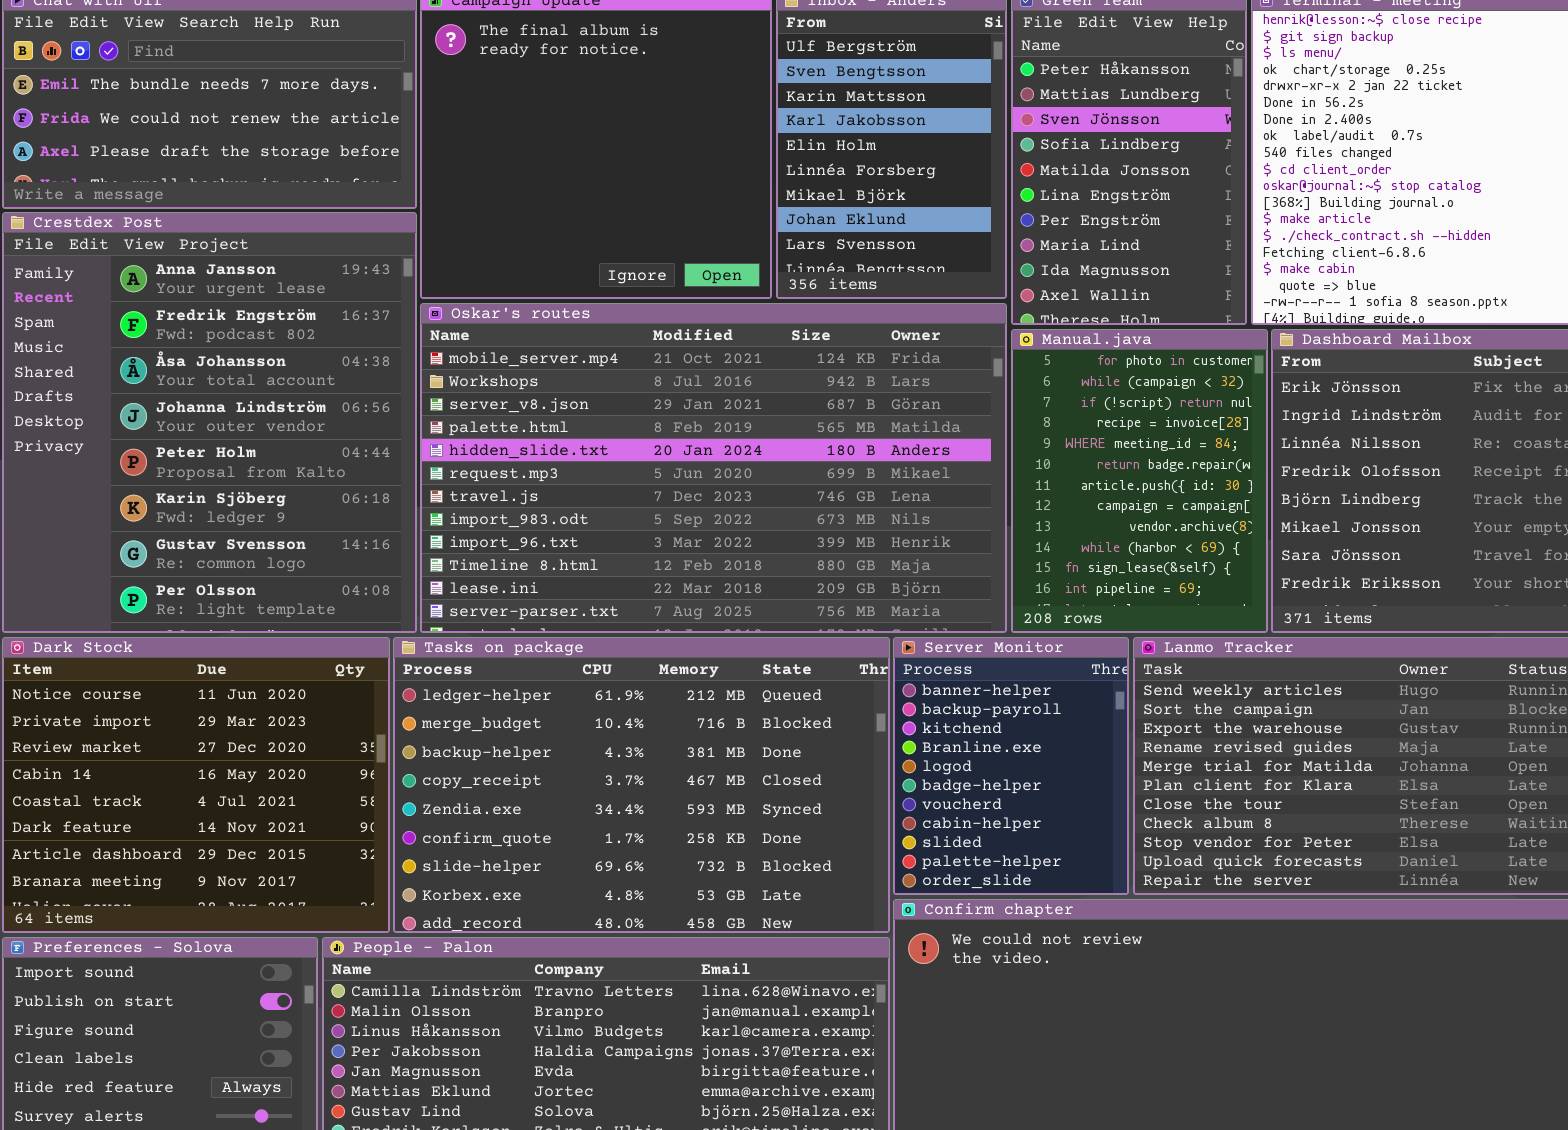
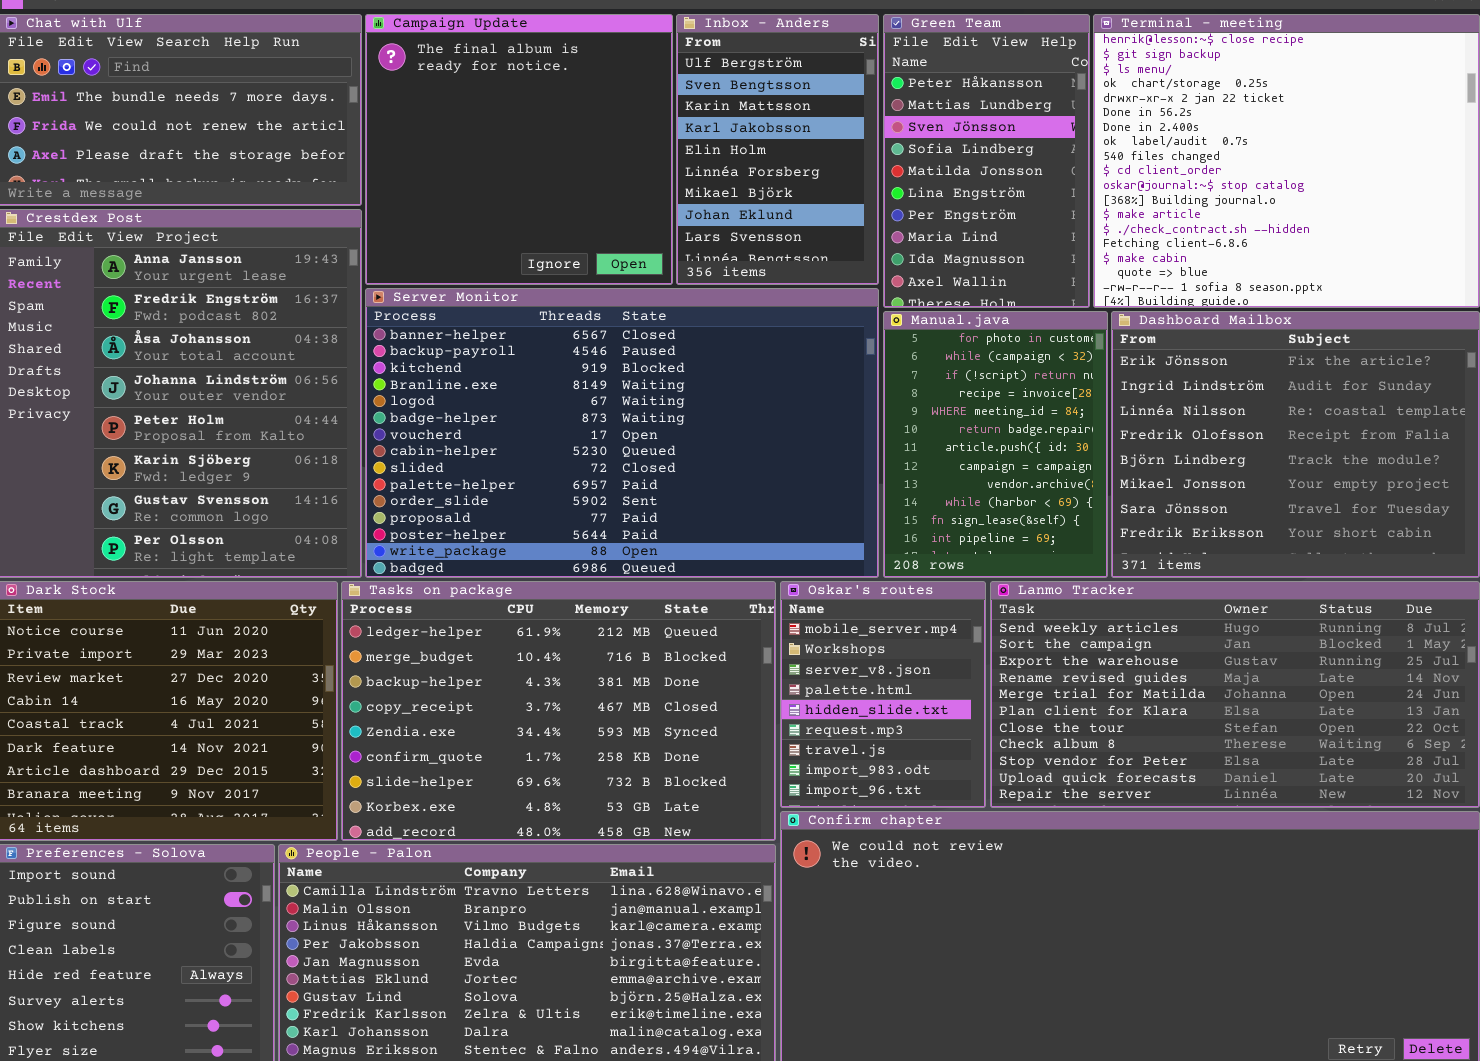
Oskar's routes: [420,303,1007,633] -> [780,581,986,808], moved, resized
Server Monitor: [893,637,1129,895] -> [365,288,879,578], moved, resized

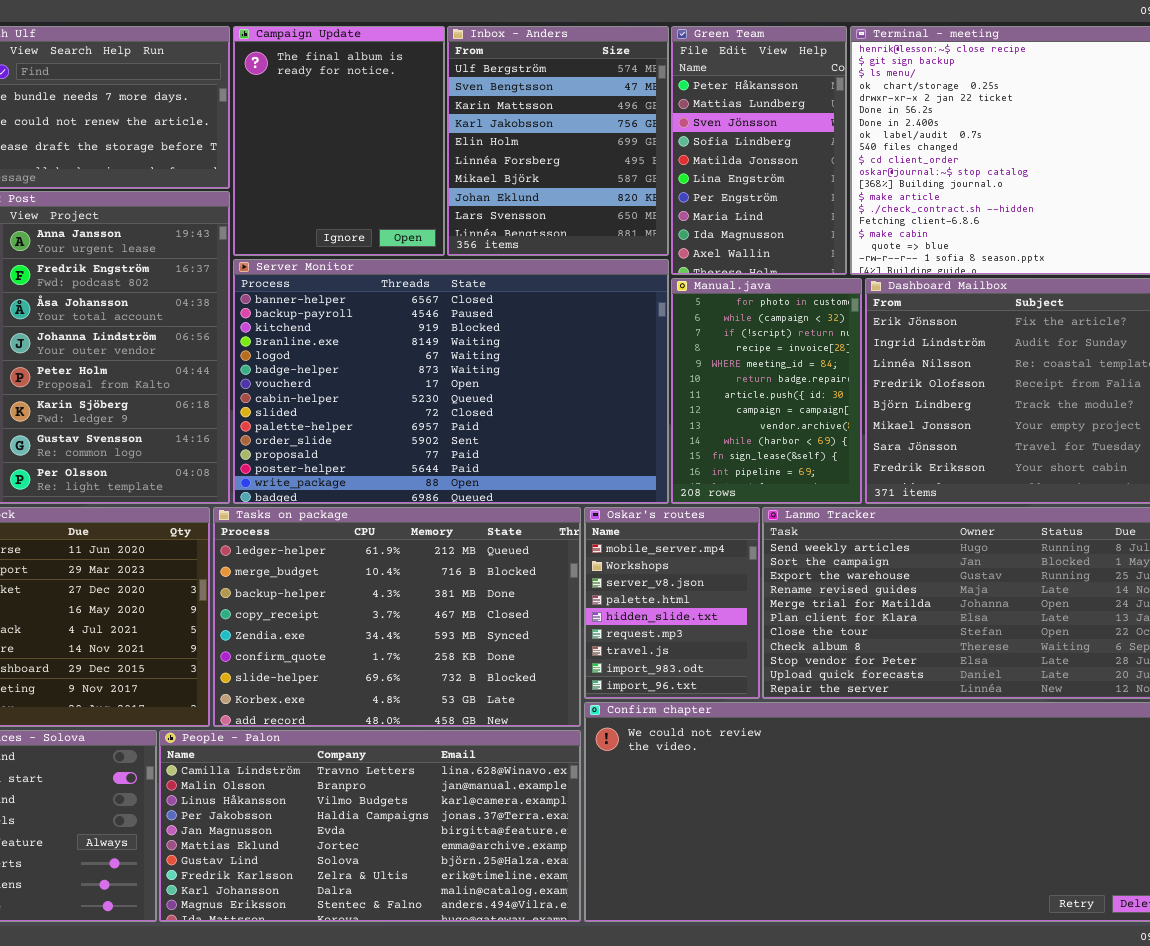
Campaign Update: [365,14,673,285] -> [233,26,445,256], resized
Inbox - Anders: [676,14,879,285] -> [447,26,669,256], resized

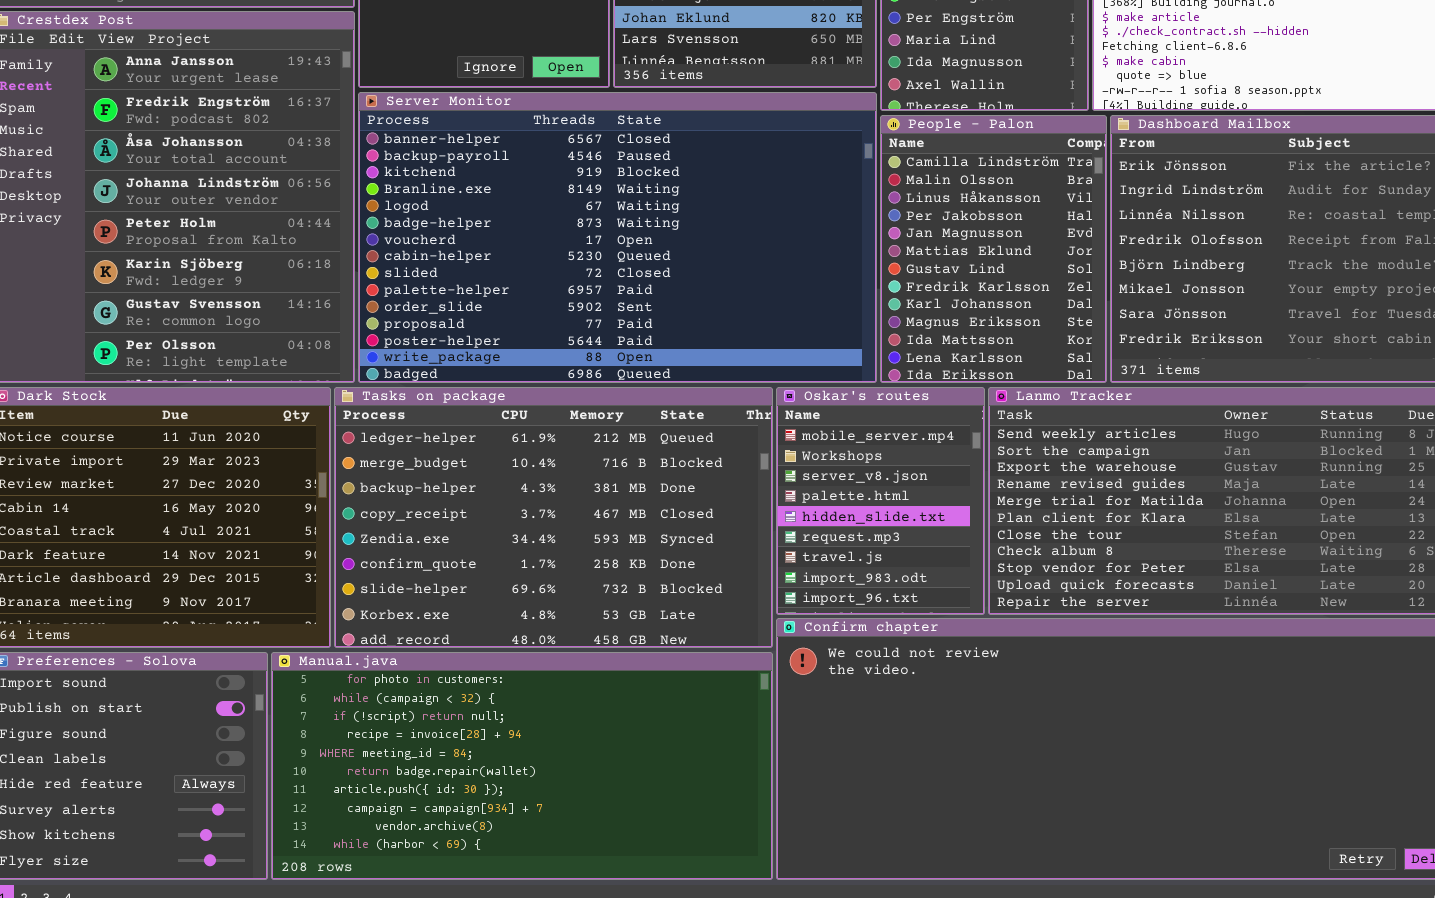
Manual.java: [671,278,862,504] -> [271,652,773,880], moved, resized
People - Palon: [159,730,581,922] -> [880,115,1107,383], moved, resized

